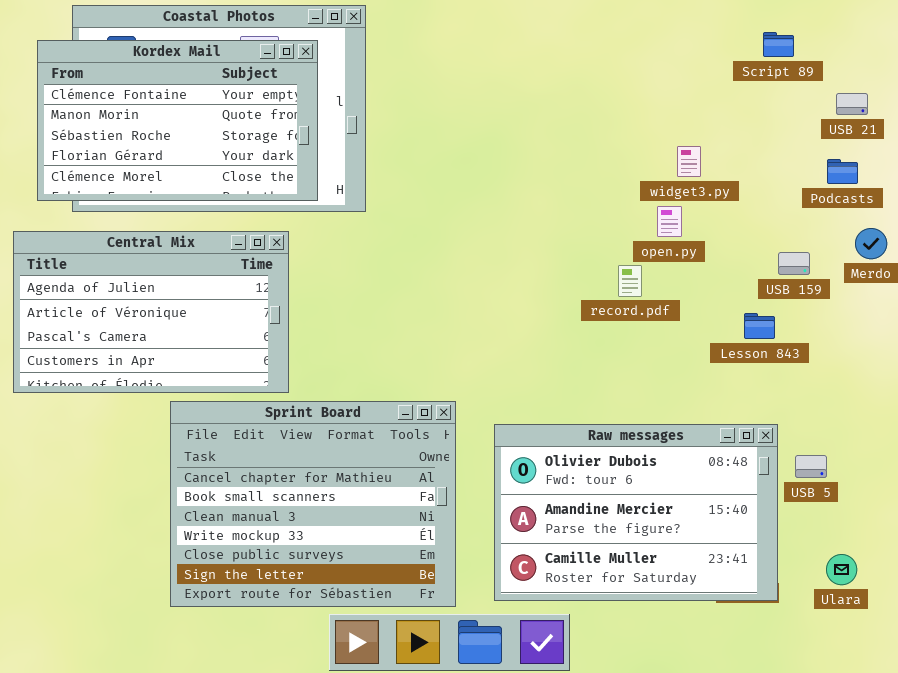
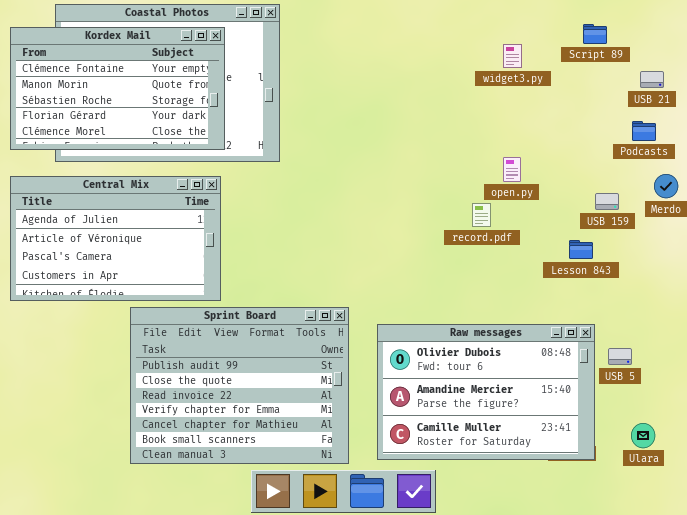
Kordex Mail: [37,40,318,201] -> [10,27,225,150], moved
widget3.py: [677,146,701,177] -> [503,44,522,68], moved
Sprint Board: [170,401,456,607] -> [130,307,349,464], scrolled up 4 rows

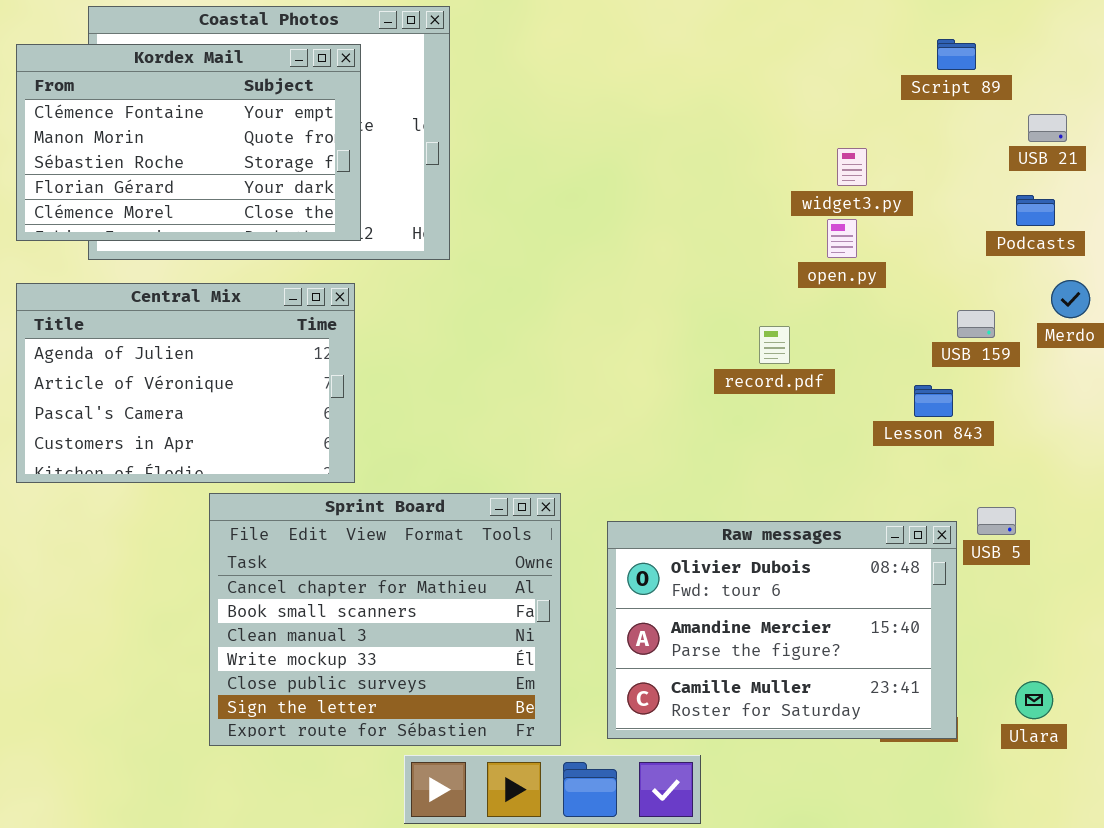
widget3.py: [503,44,522,68] -> [837,148,867,186], moved
open.py: [503,157,521,182] -> [827,219,857,258], moved
Sprint Board: [130,307,349,464] -> [209,493,561,746], scrolled down 4 rows
USB 5: [608,348,632,365] -> [977,507,1016,535], moved

